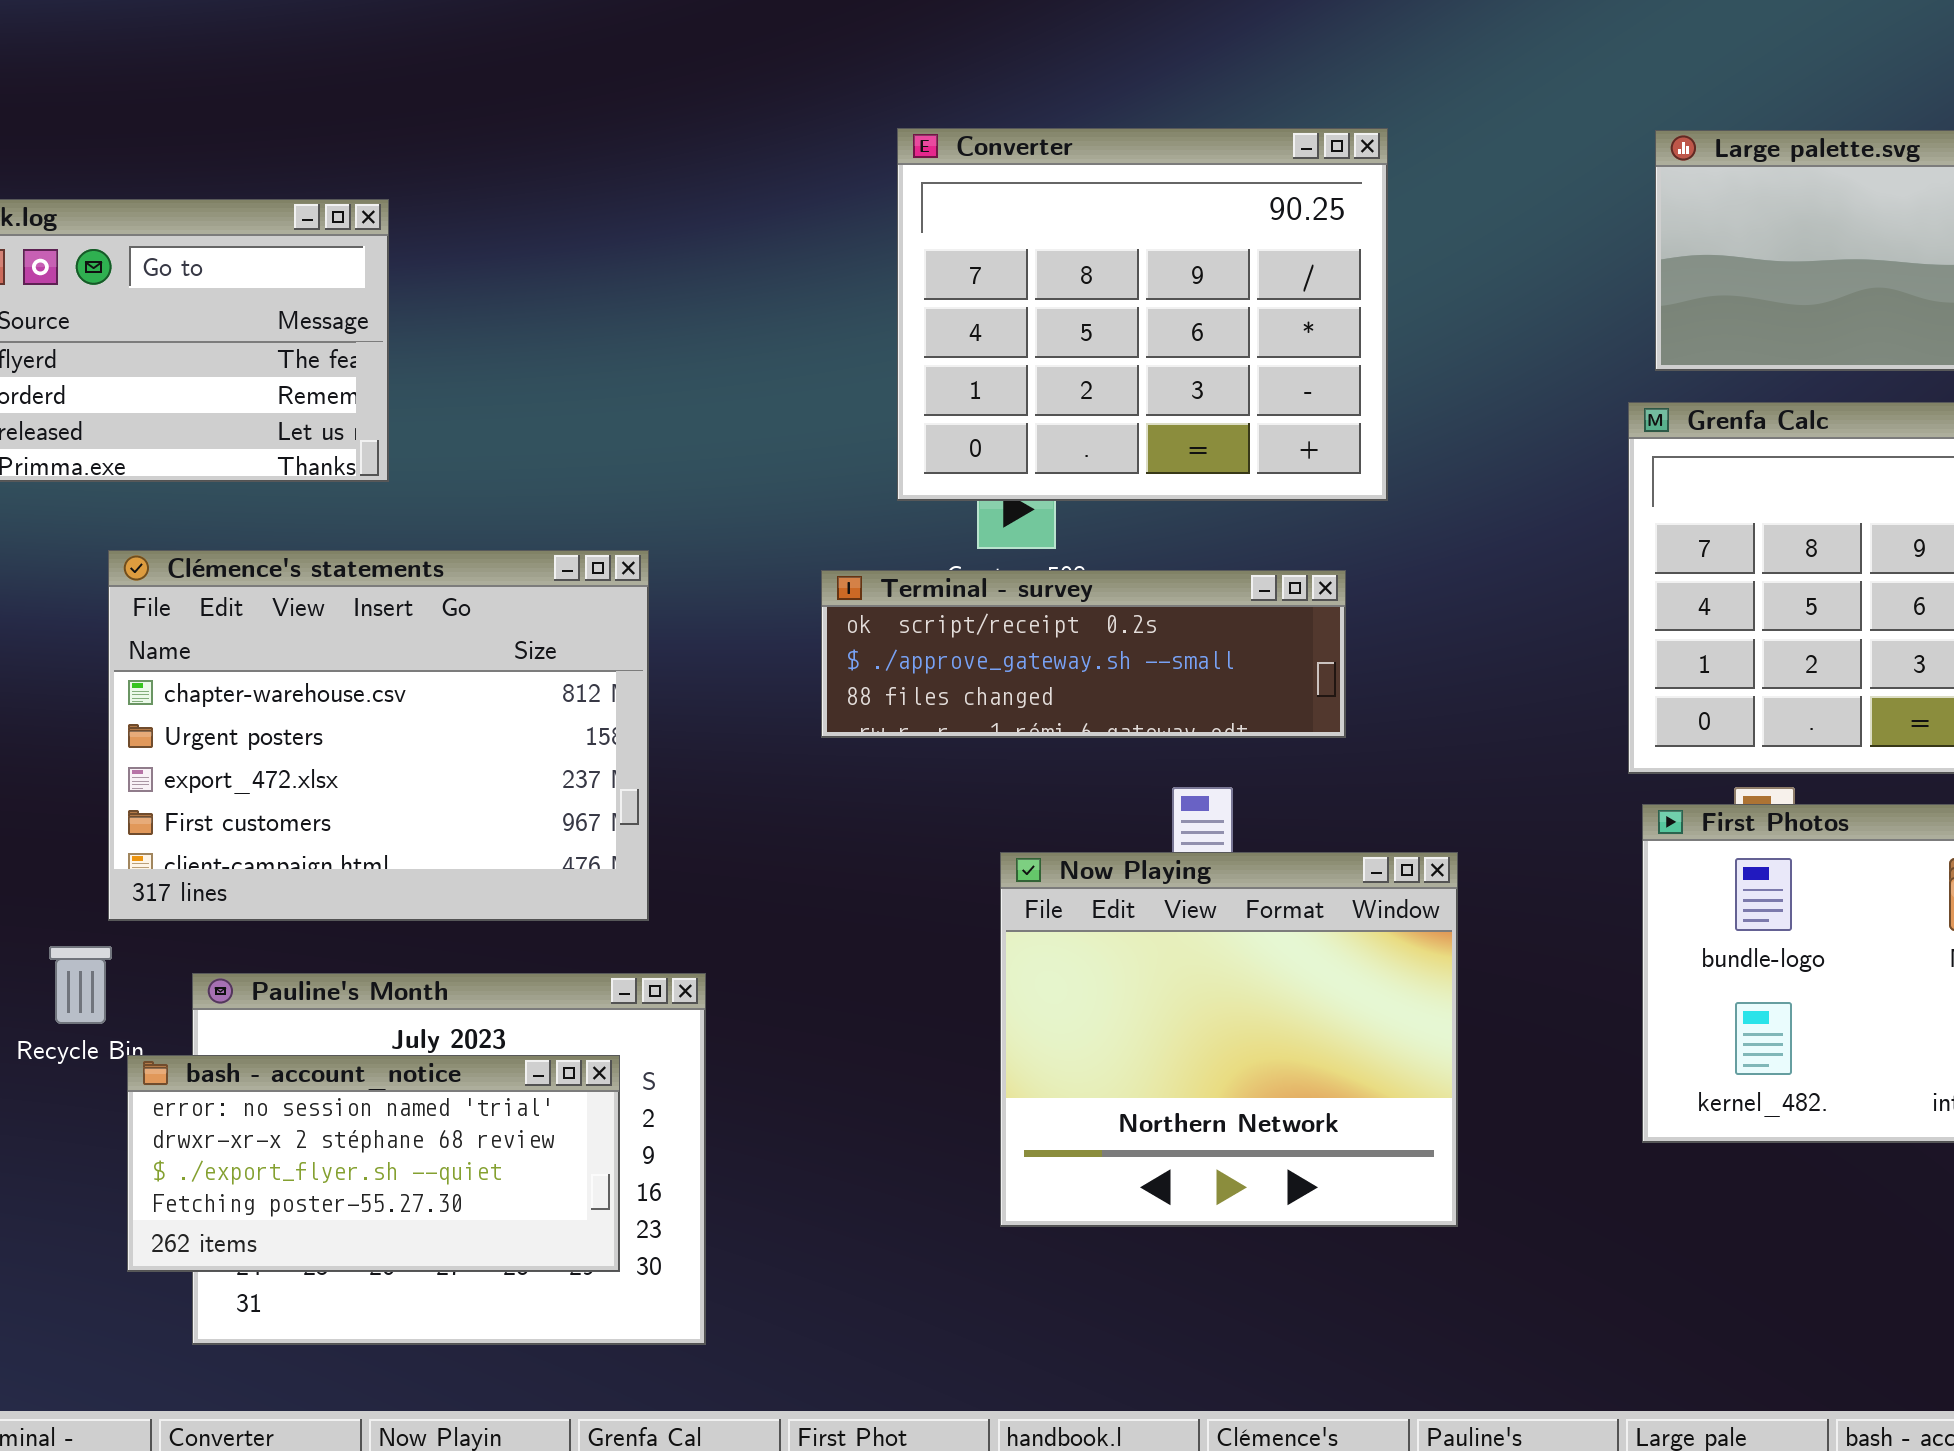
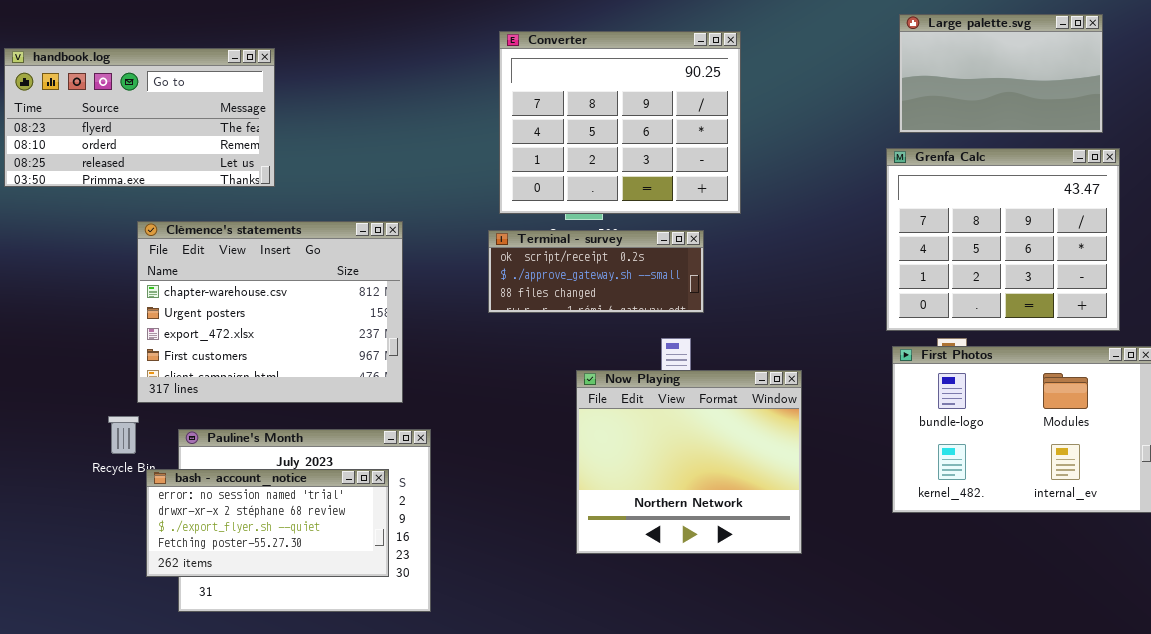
Converter: [897,128,1388,501] -> [499,31,741,214], moved
Terminal - survey: [821,570,1346,738] -> [488,230,704,313], resized

